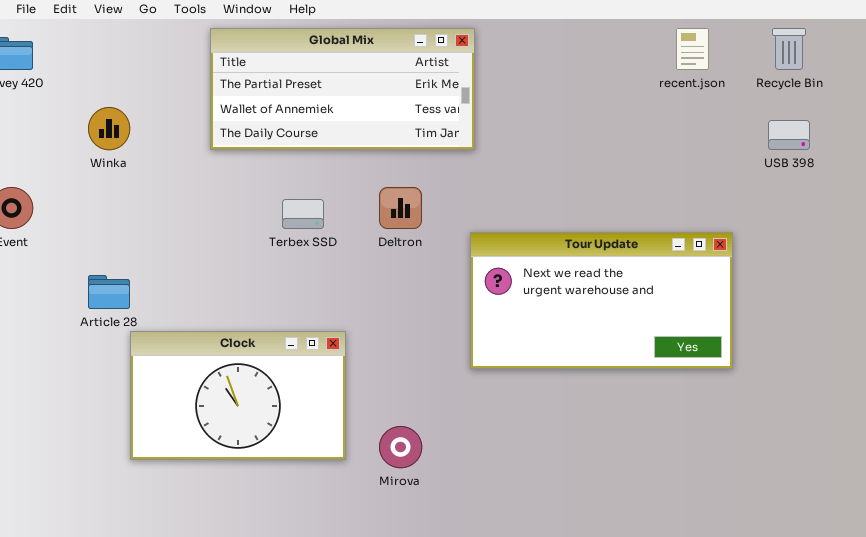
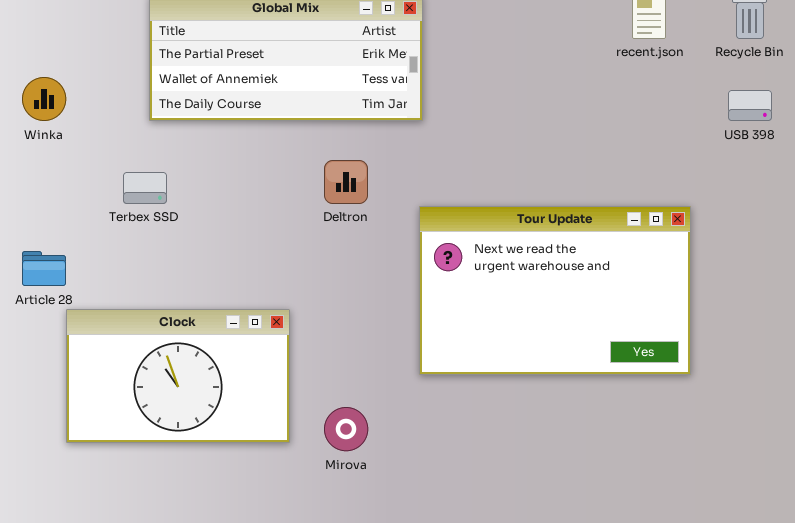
Terbex SSD: [282,199,324,229] -> [123,172,167,204], moved
Tour Update: [470,232,733,369] -> [419,206,691,375], resized

